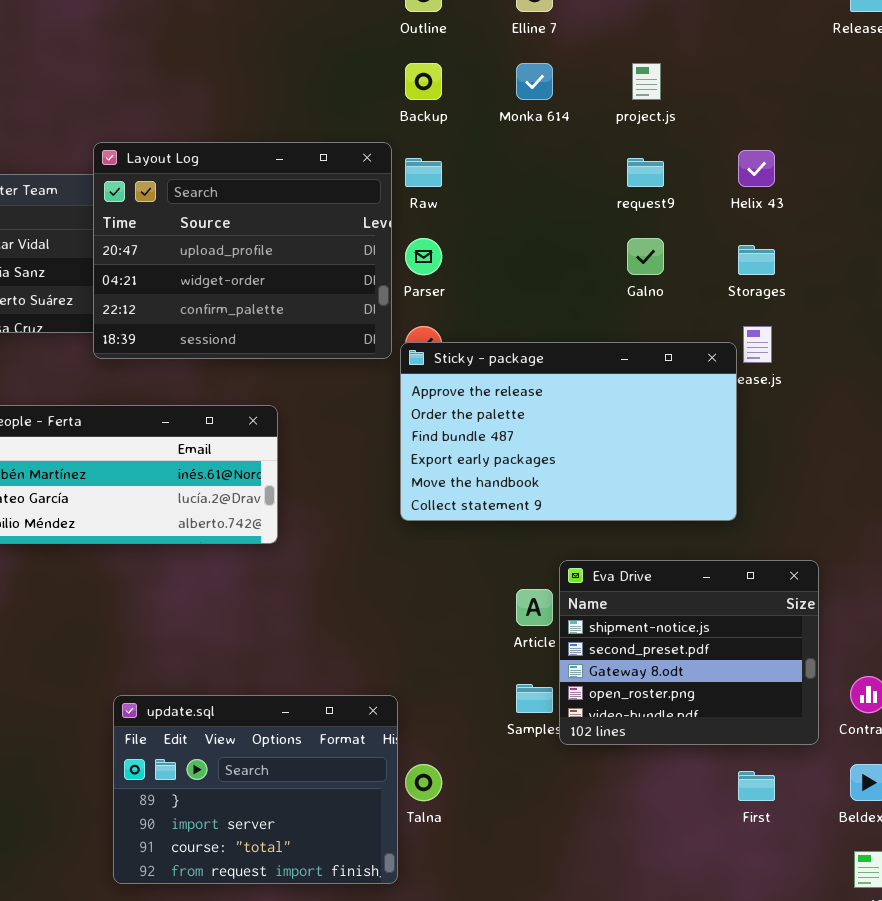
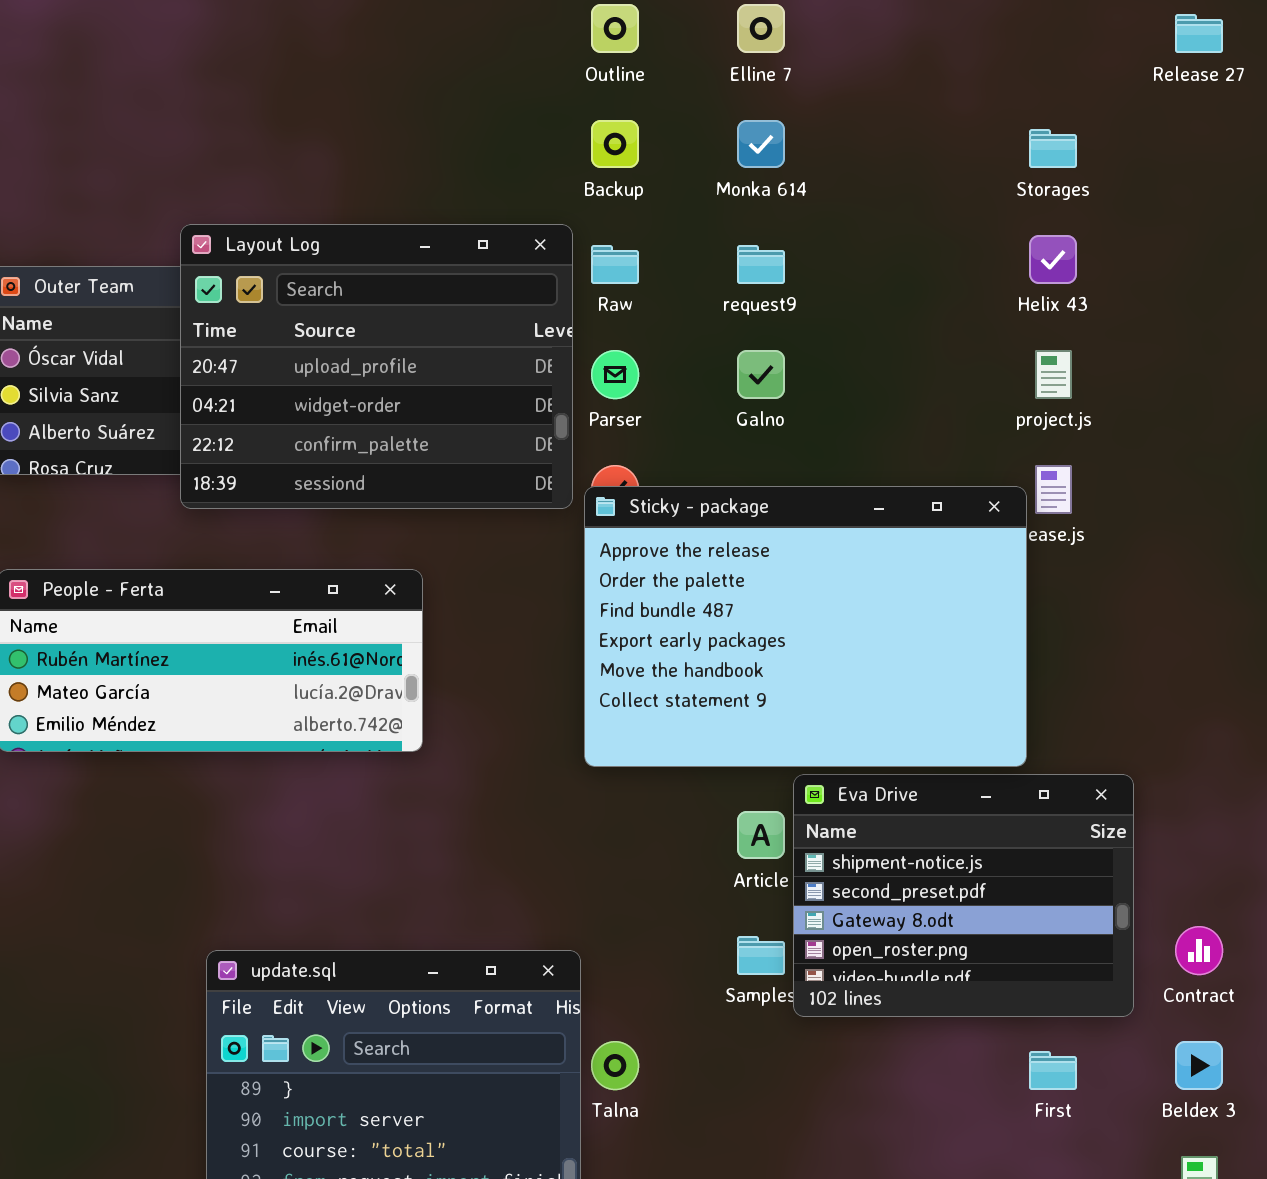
project.js: [632,63,661,100] -> [1035,350,1072,399], moved
request9: [627,158,664,187] -> [737,245,785,284], moved
Galno: [627,238,664,275] -> [737,350,785,399], moved
Storages: [738,245,775,275] -> [1029,129,1077,168], moved
Sticky - package: [400,342,737,521] -> [584,486,1027,767], resized

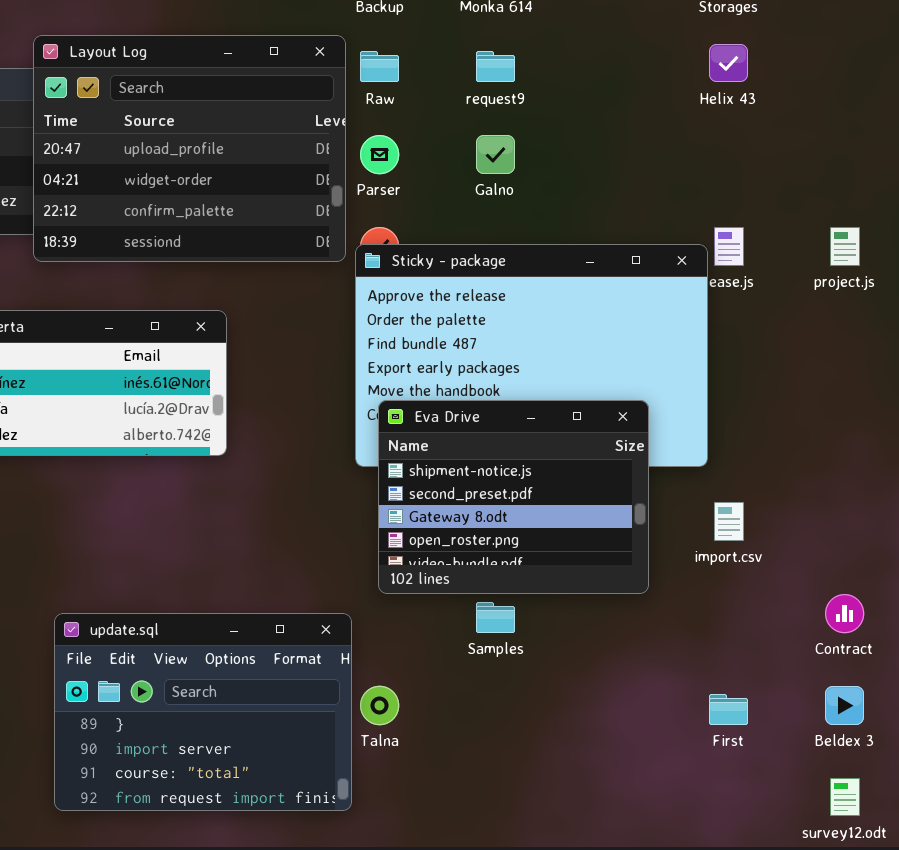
project.js: [1035,350,1072,399] -> [830,227,860,266], moved
Eva Drive: [793,774,1134,1017] -> [378,400,649,594], moved

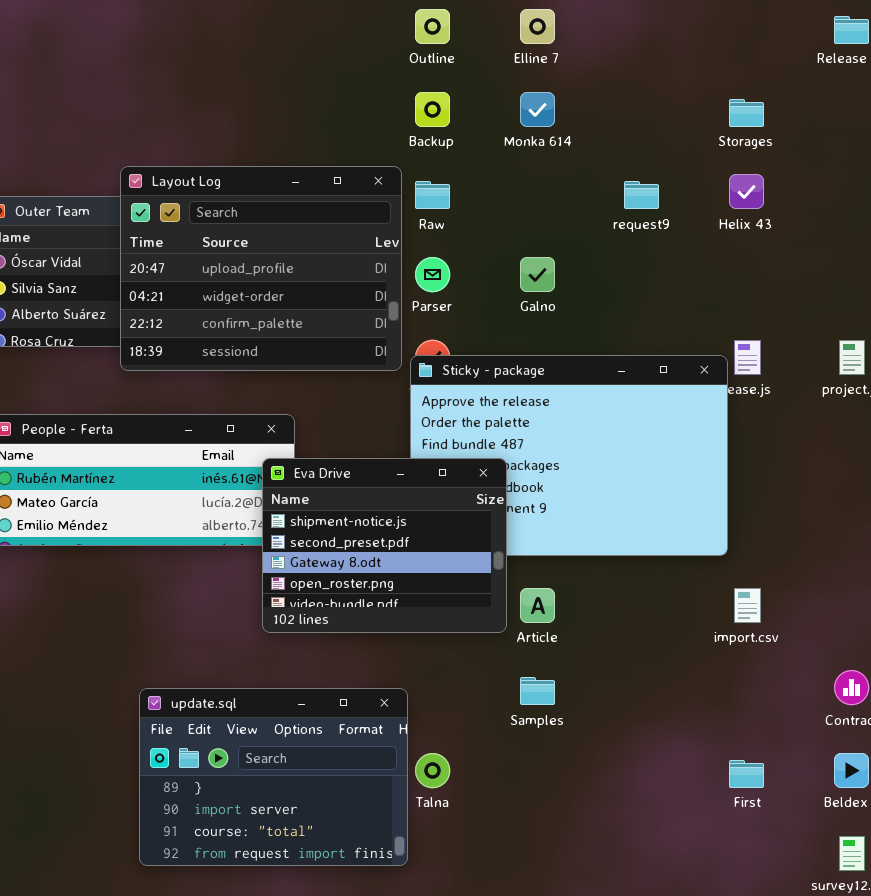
request9: [476,51,515,82] -> [624,181,659,209], moved
Eva Drive: [378,400,649,594] -> [262,458,507,633], moved

